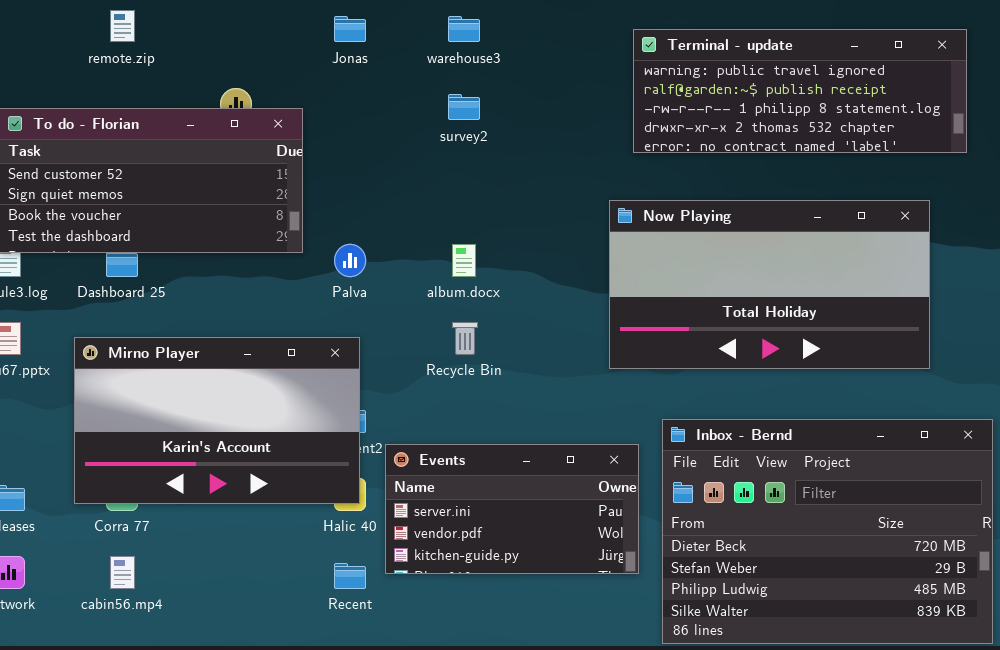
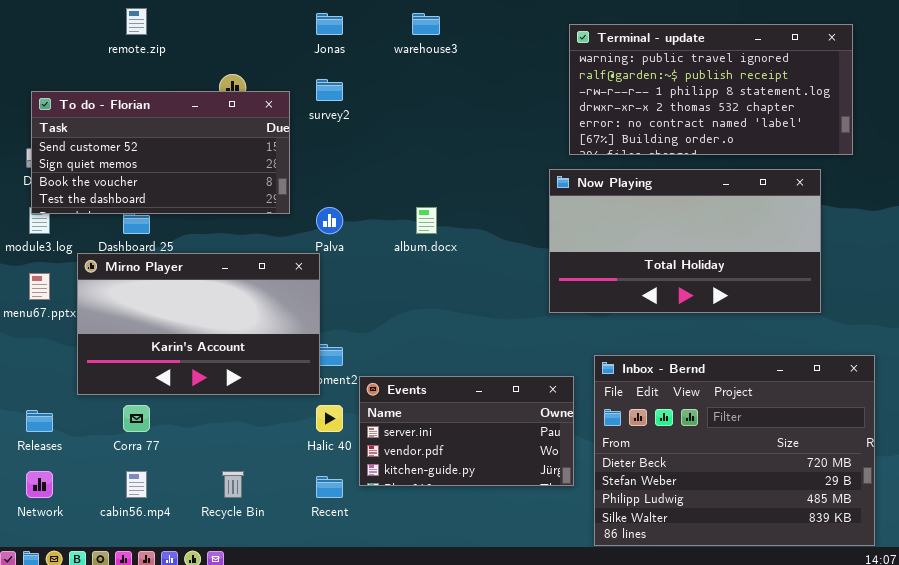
Terminal - update: [633,29,967,153] -> [569,24,853,155], resized
survey2: [448,94,480,120] -> [316,79,343,101], moved
Recycle Bin: [452,322,478,355] -> [222,471,244,498], moved
Mirno Player: [74,337,360,504] -> [77,253,320,395], moved

